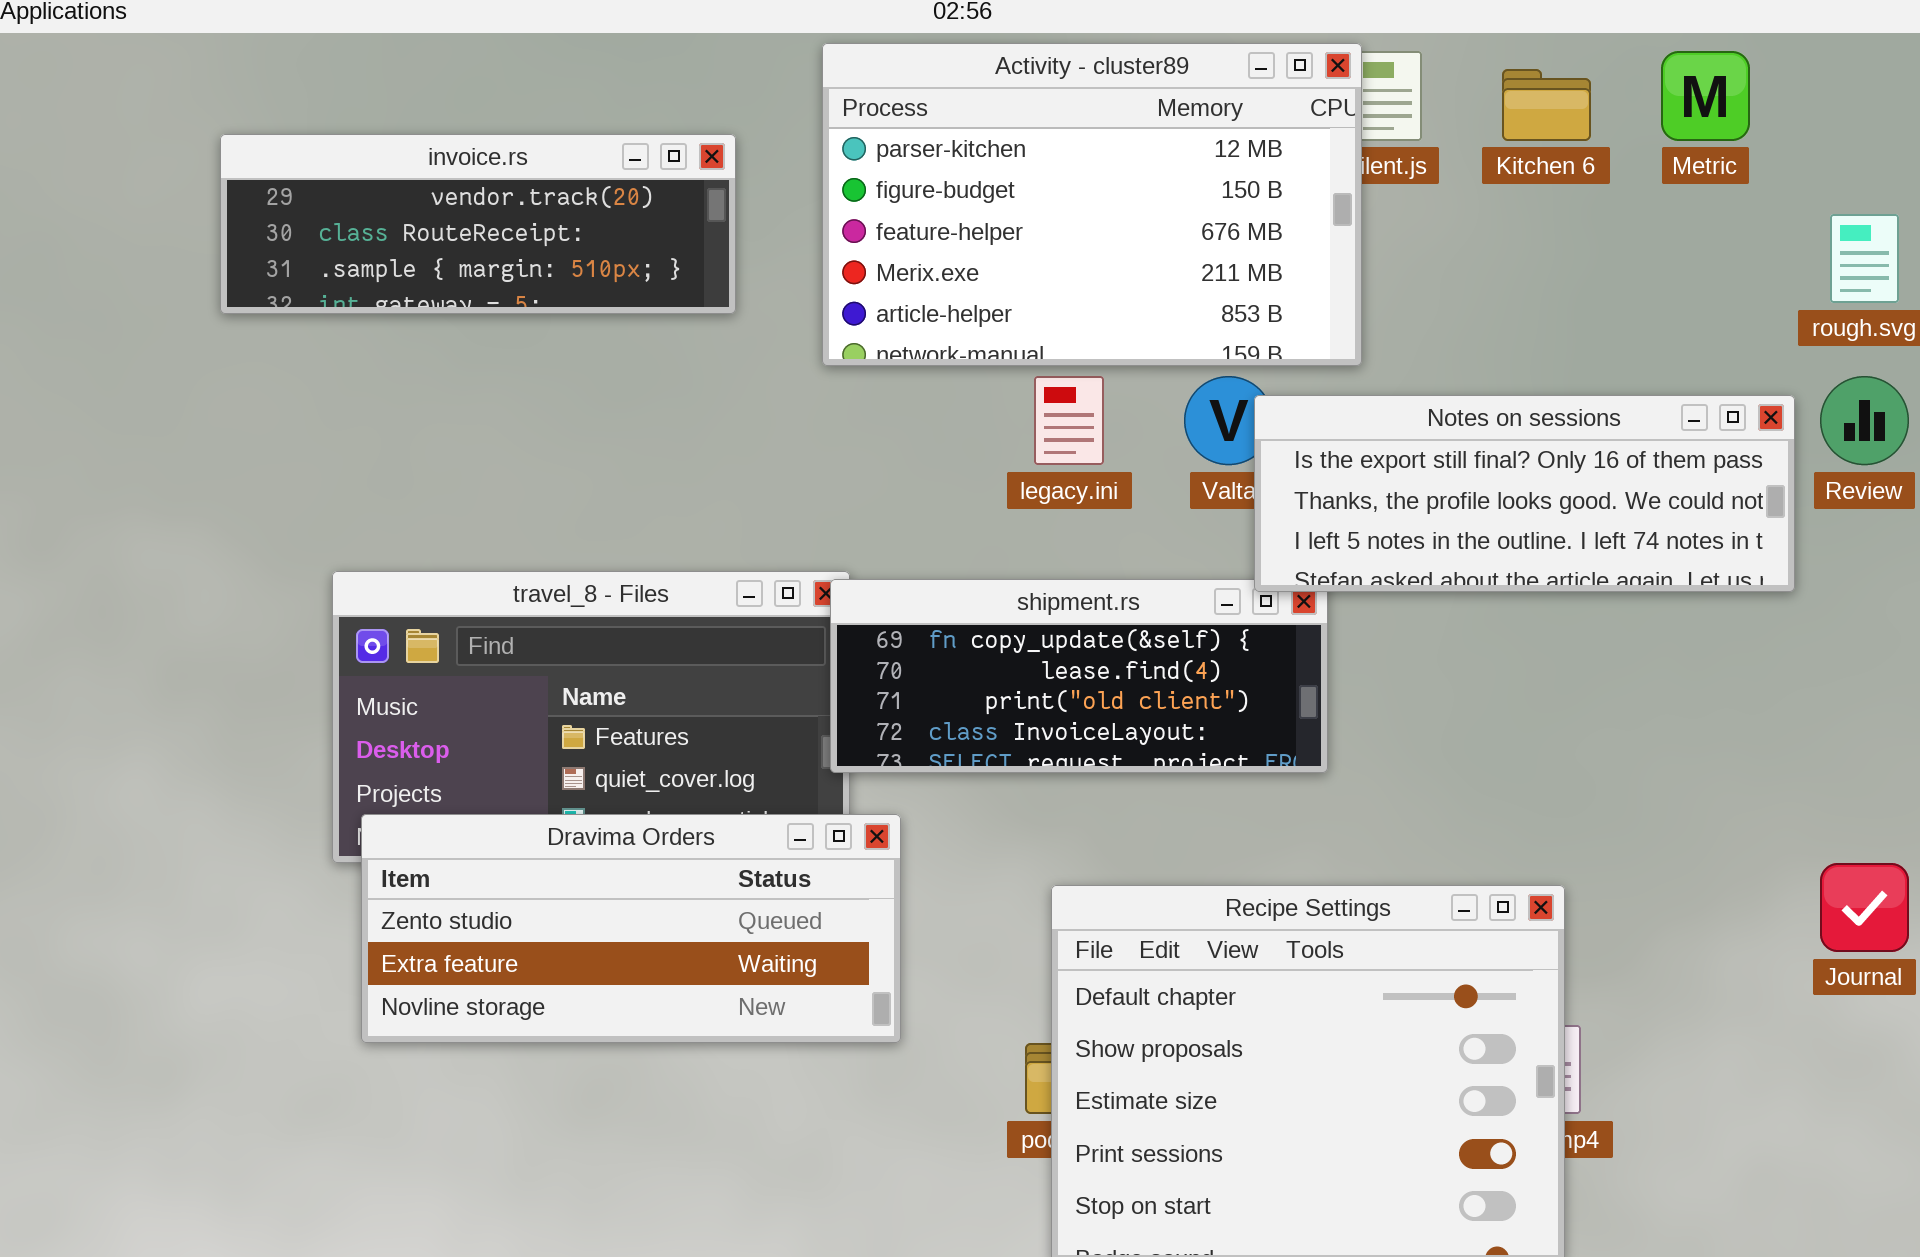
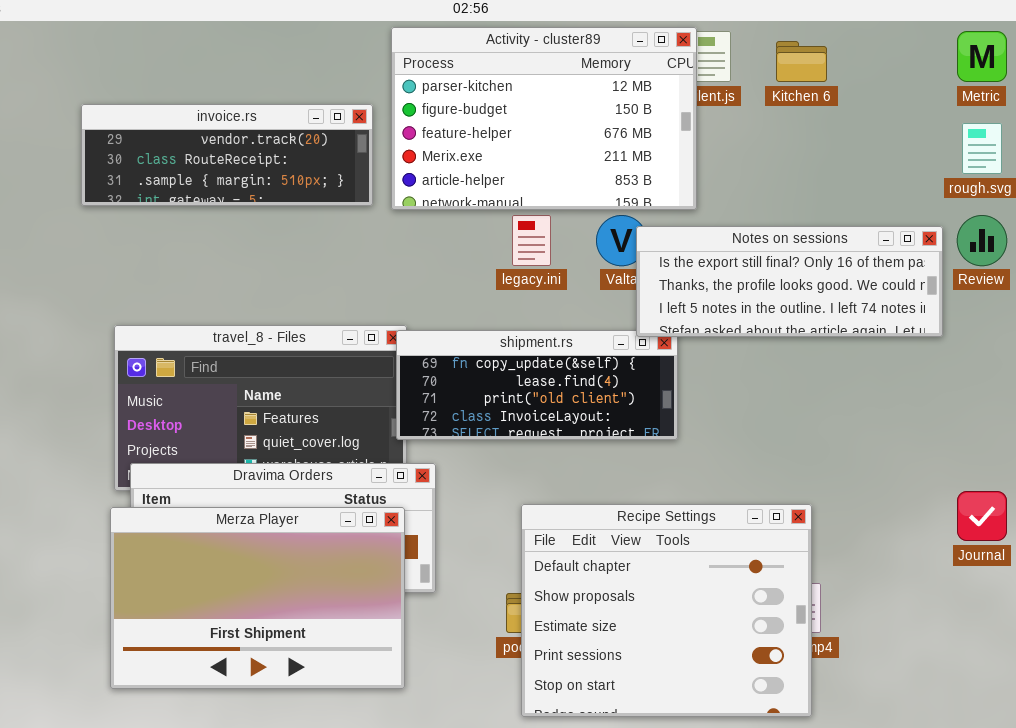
Metric: [1661,51,1750,141] -> [957,31,1007,82], moved
invoice.rs: [220,134,736,314] -> [81,104,373,206], moved
Merza Player: none -> [110,507,405,689], opened

